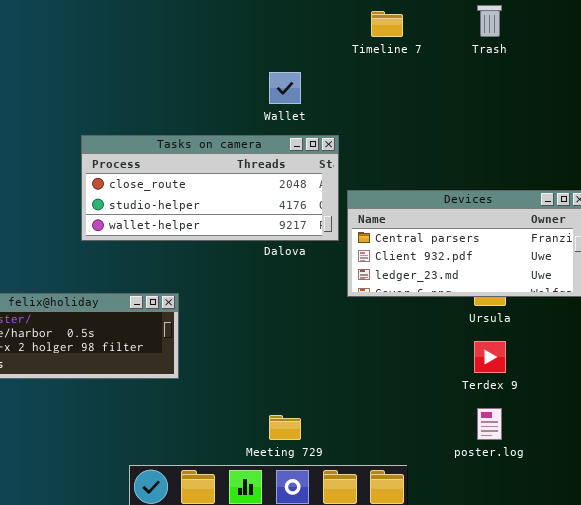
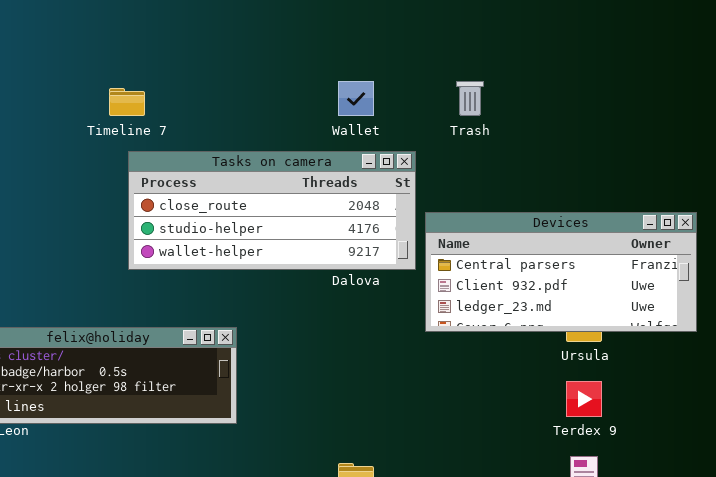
Trash: [477,5,502,37] -> [456,81,484,116], moved
Timeline 7: [371,11,403,37] -> [109,88,145,116], moved

